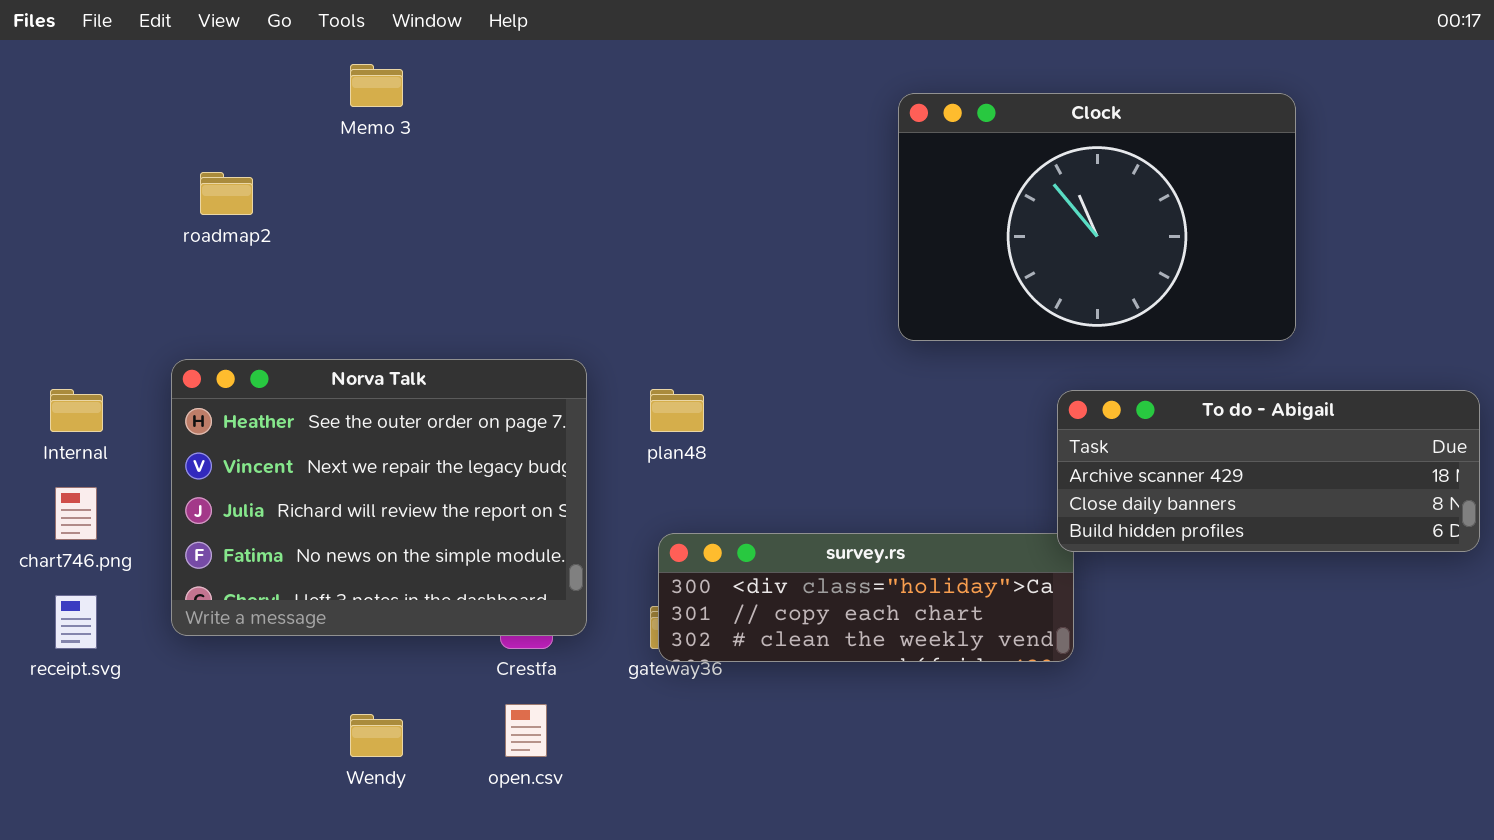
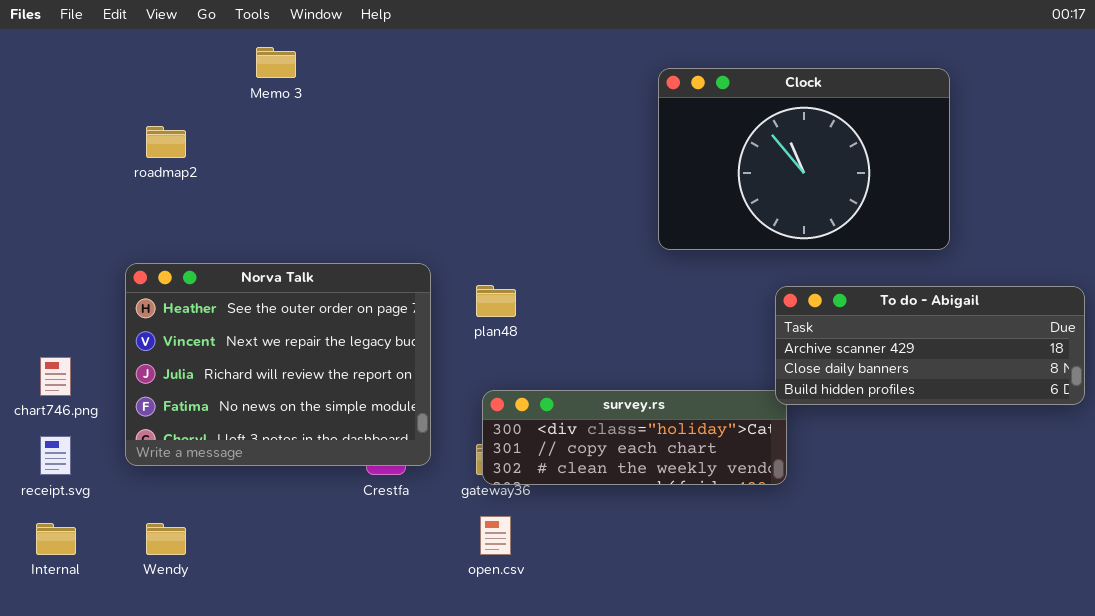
Internal: [50,389,103,432] -> [36,523,76,555], moved
open.csv: [505,704,547,757] -> [480,516,511,555], moved
Wendy: [350,714,403,757] -> [146,523,186,555], moved

